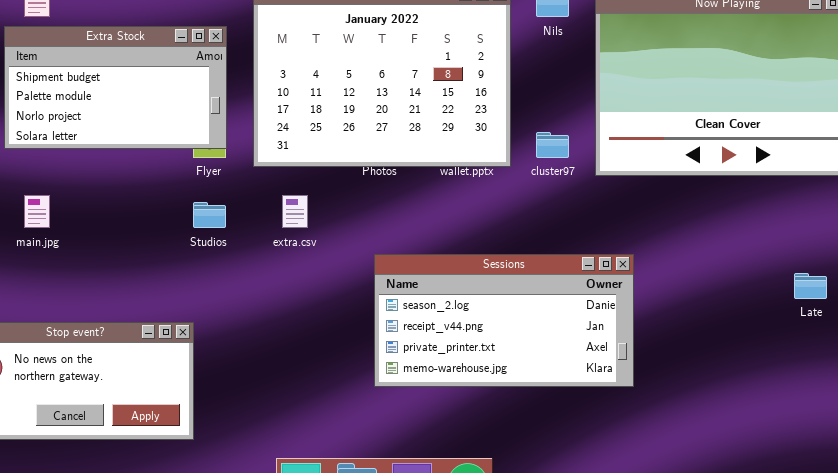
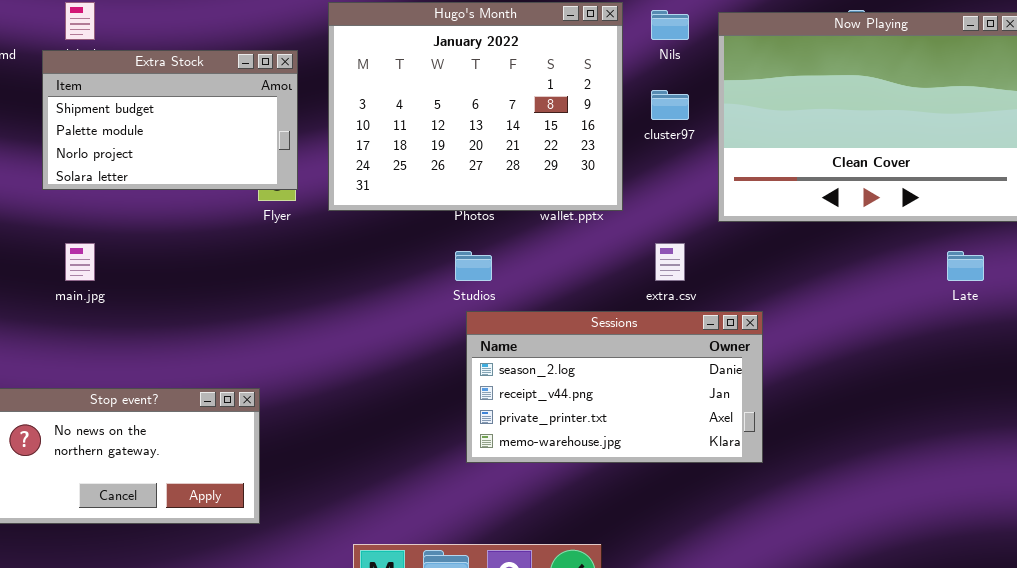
cluster97: [536,132,569,158] -> [651,90,689,120], moved
extra.csv: [282,195,308,228] -> [655,243,685,281], moved
Studios: [193,202,226,228] -> [455,251,492,281], moved
Late: [794,273,827,299] -> [947,251,984,281], moved

